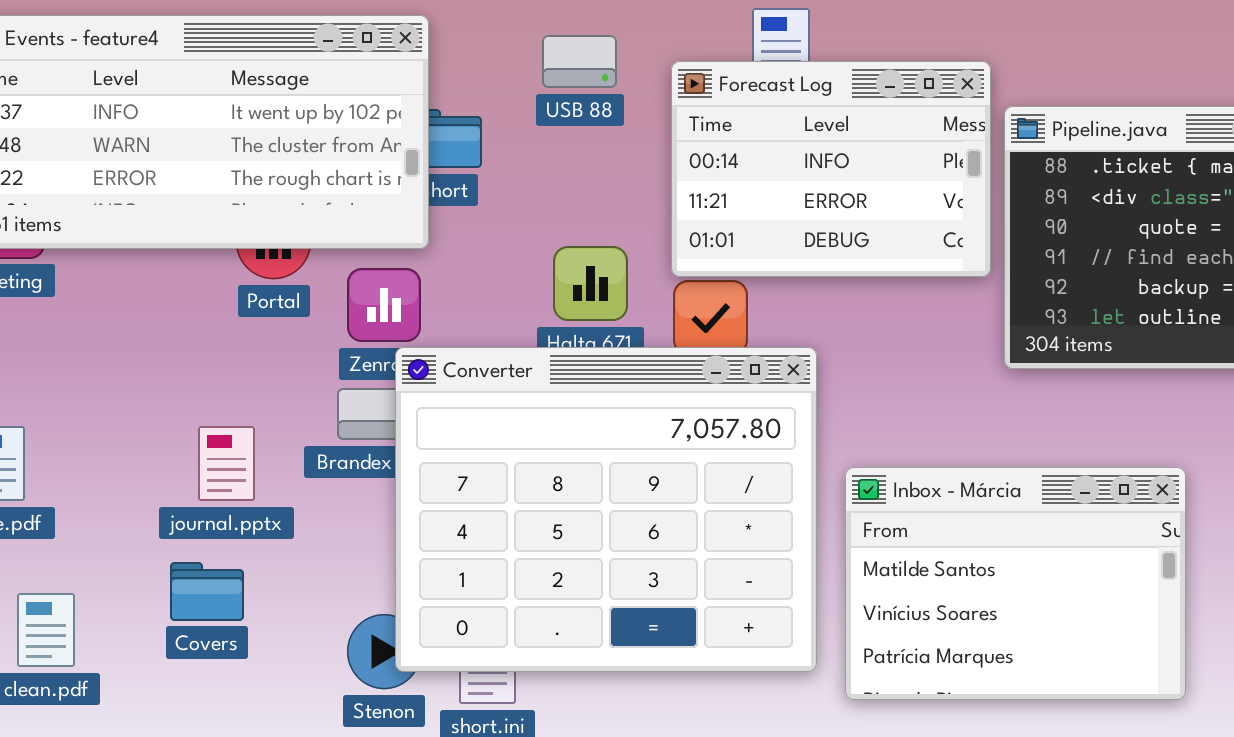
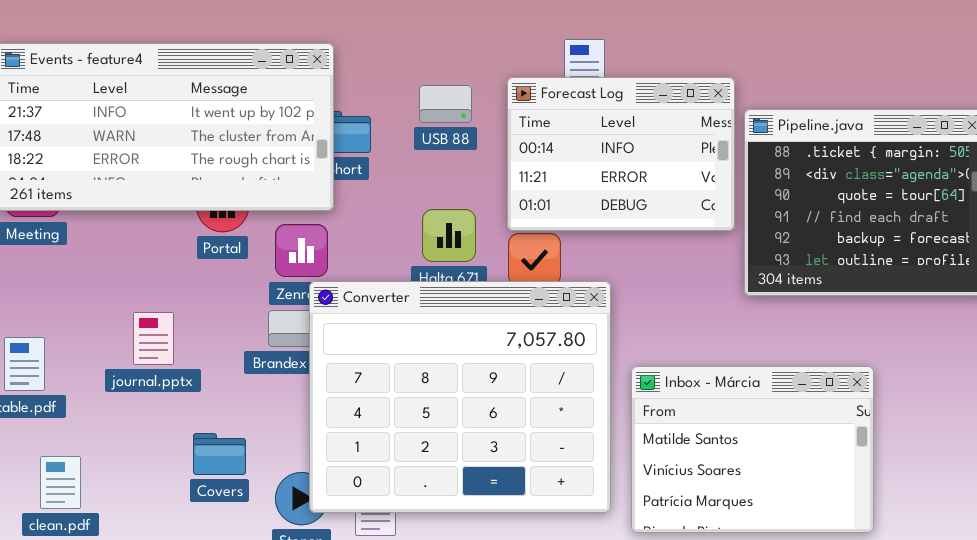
USB 88: [542,35,617,88] -> [419,85,472,123], moved
journal.pptx: [198,426,255,501] -> [133,312,174,365], moved
Covers: [170,562,244,621] -> [193,433,246,475], moved

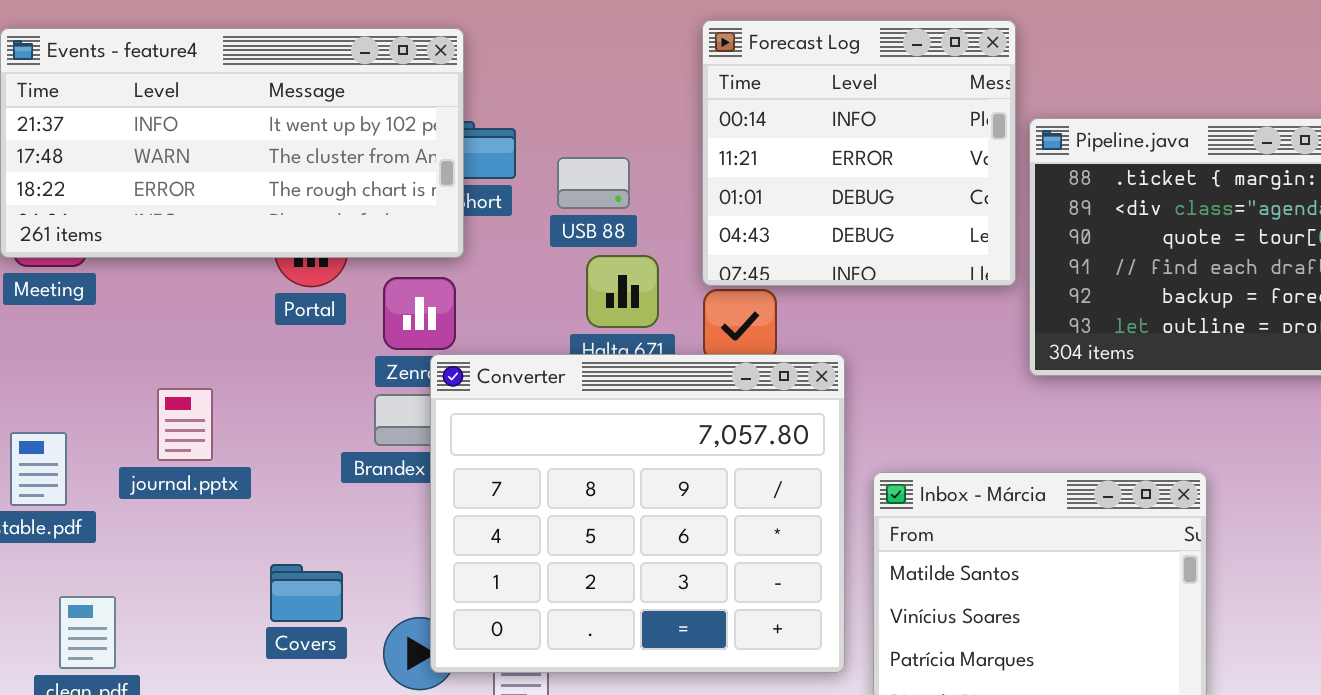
Forecast Log: [507,77,735,231] -> [702,20,1016,286], resized
USB 88: [419,85,472,123] -> [557,157,630,209], moved
journal.pptx: [133,312,174,365] -> [157,388,213,461], moved

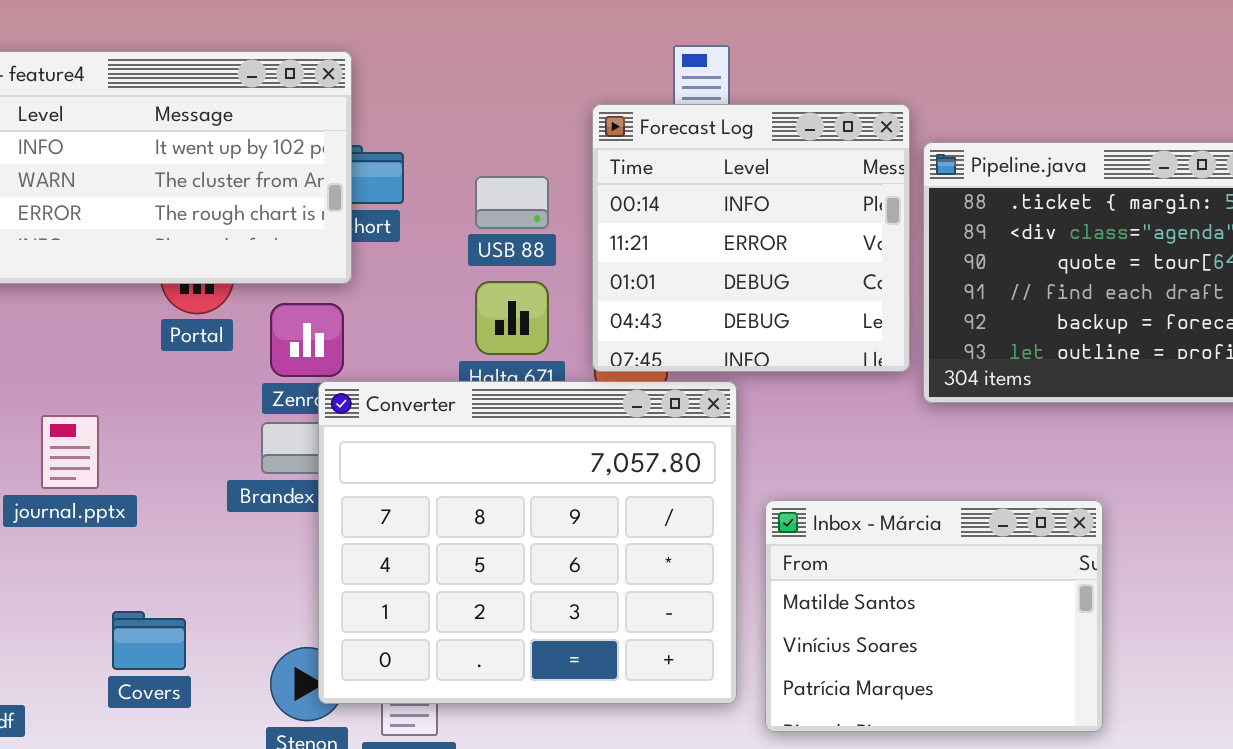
Forecast Log: [702,20,1016,286] -> [592,104,910,372], moved
USB 88: [557,157,630,209] -> [475,176,549,229], moved
Covers: [270,564,343,622] -> [112,611,186,670], moved

